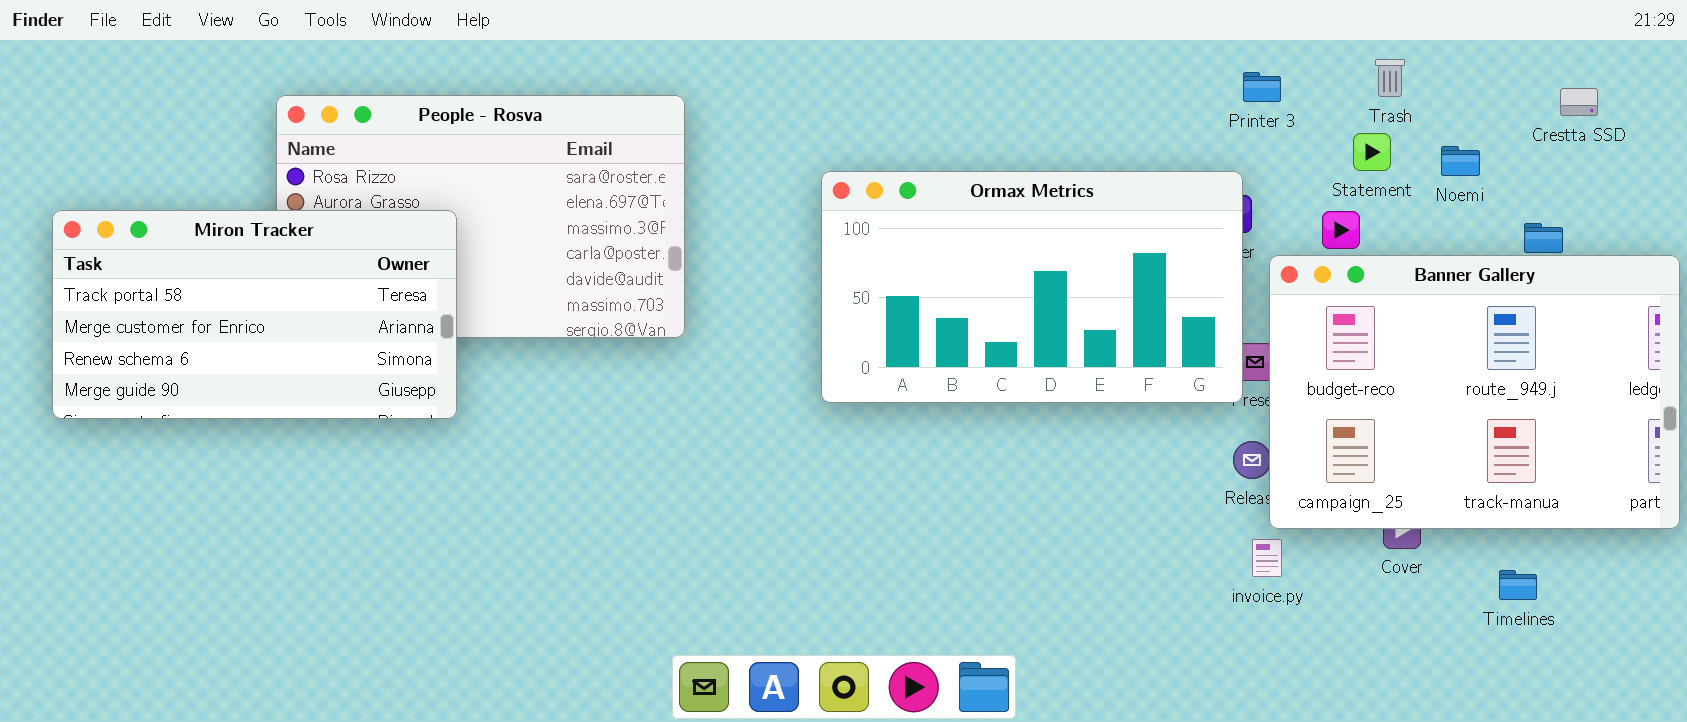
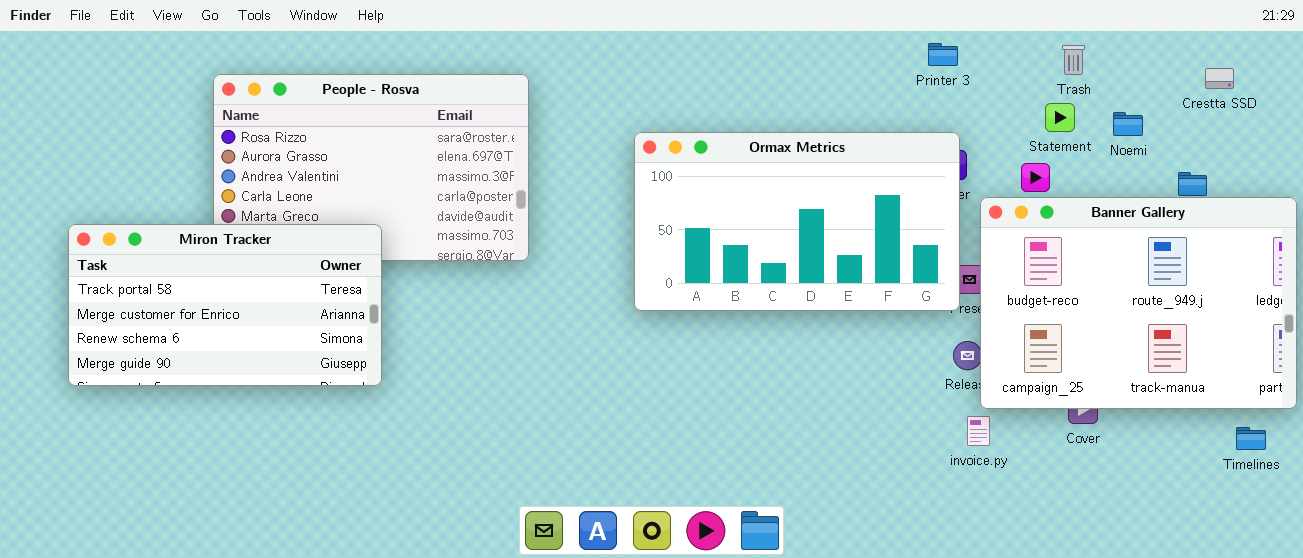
Printer 3: [1243,72,1281,102] -> [928,43,958,66], moved
Miron Tracker: [52,210,457,419] -> [68,224,382,386], moved
Timelines: [1499,570,1537,600] -> [1236,427,1266,450], moved

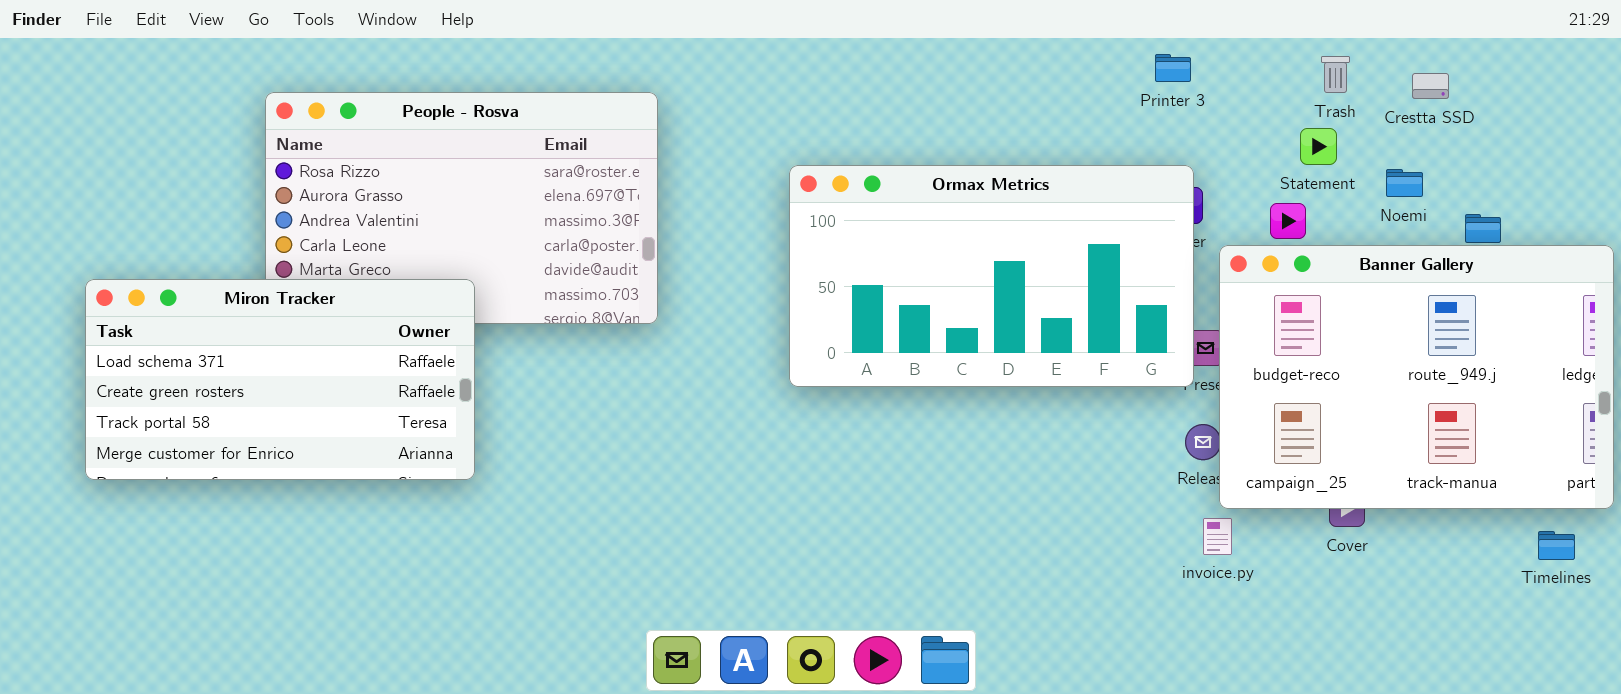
Crestta SSD: [1205,68,1234,89] -> [1412,73,1449,99], moved
Noemi: [1113,112,1143,136] -> [1386,169,1423,197], moved
Miron Tracker: [68,224,382,386] -> [85,279,475,480], scrolled up 2 rows

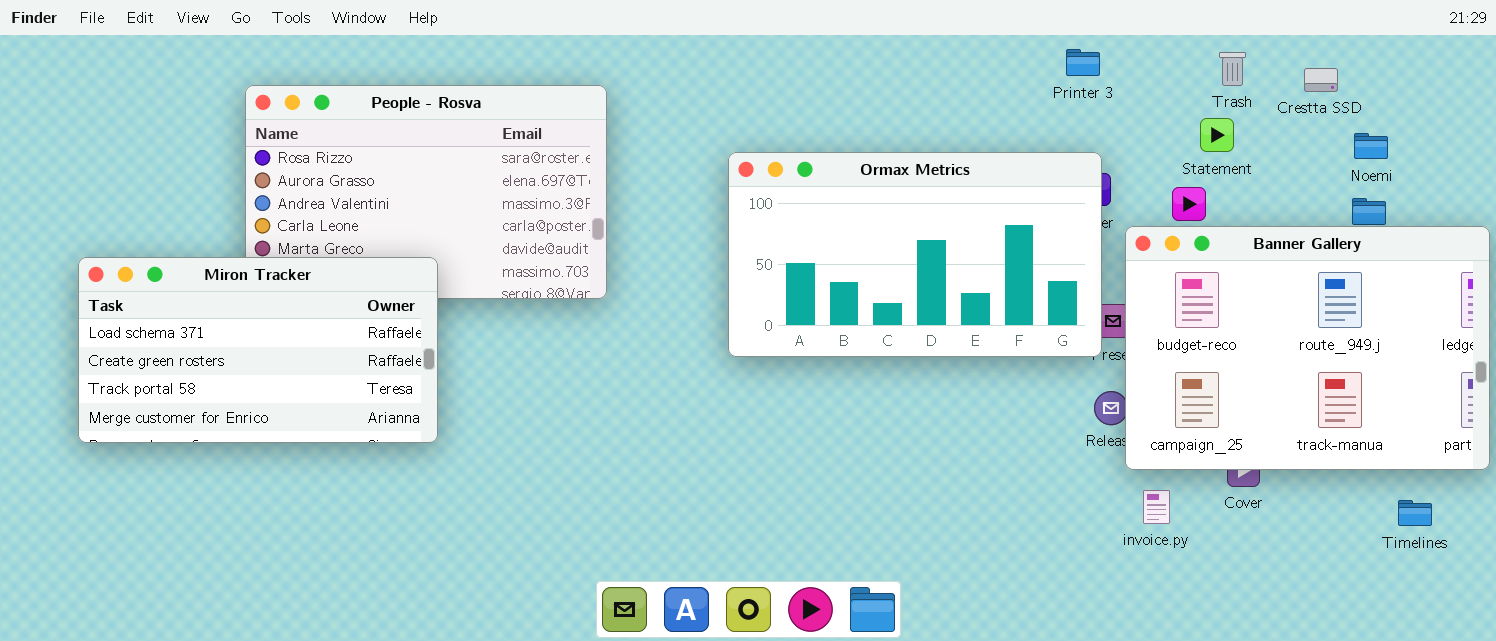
Noemi: [1386,169,1423,197] -> [1354,133,1388,159], moved
invoice.py: [1203,518,1232,555] -> [1143,490,1170,524], moved
Timelines: [1538,531,1575,560] -> [1398,500,1432,526], moved

